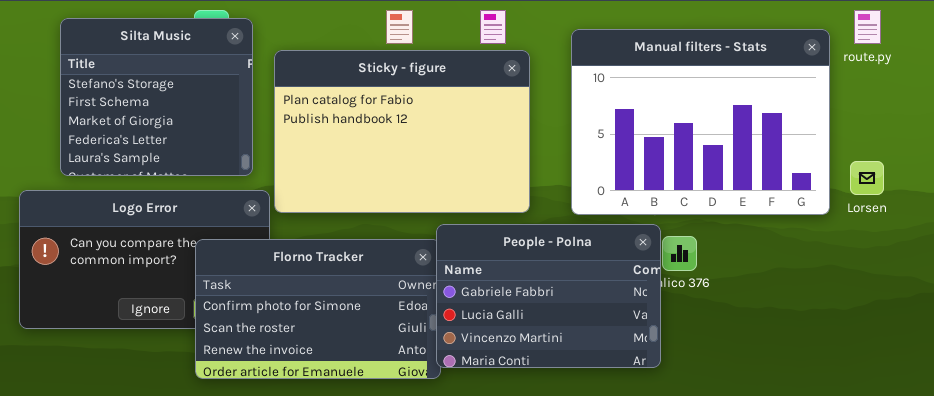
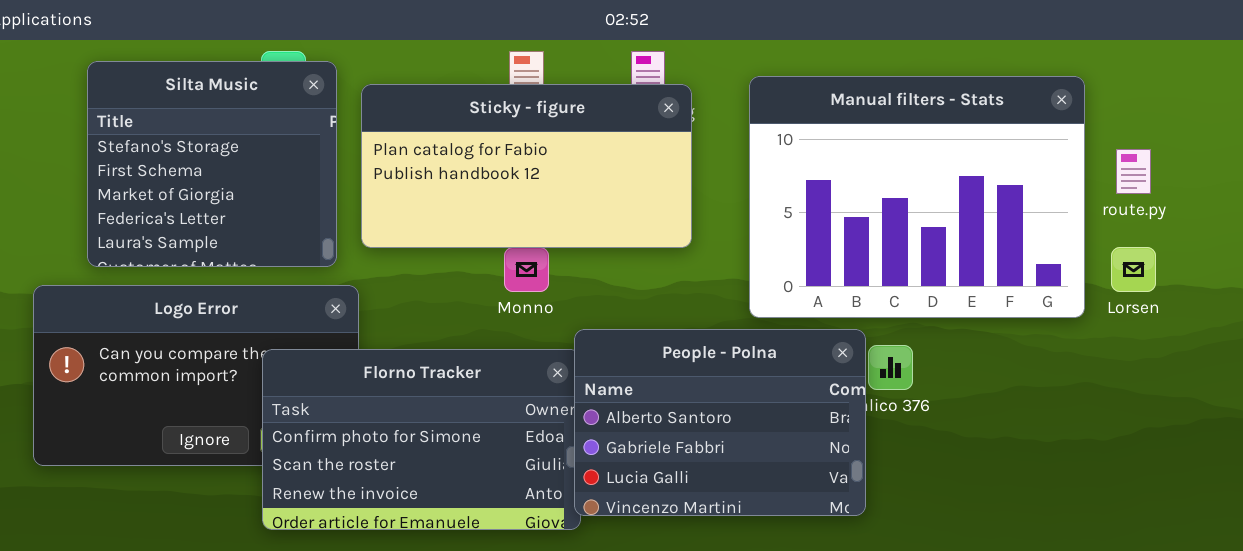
route.py: [854,10,881,44] -> [1116,149,1151,194], moved
Sticky - figure: [274,50,530,213] -> [361,84,692,248], moved, resized
People - Polna: [436,224,661,368] -> [574,329,866,516], scrolled up 1 row

